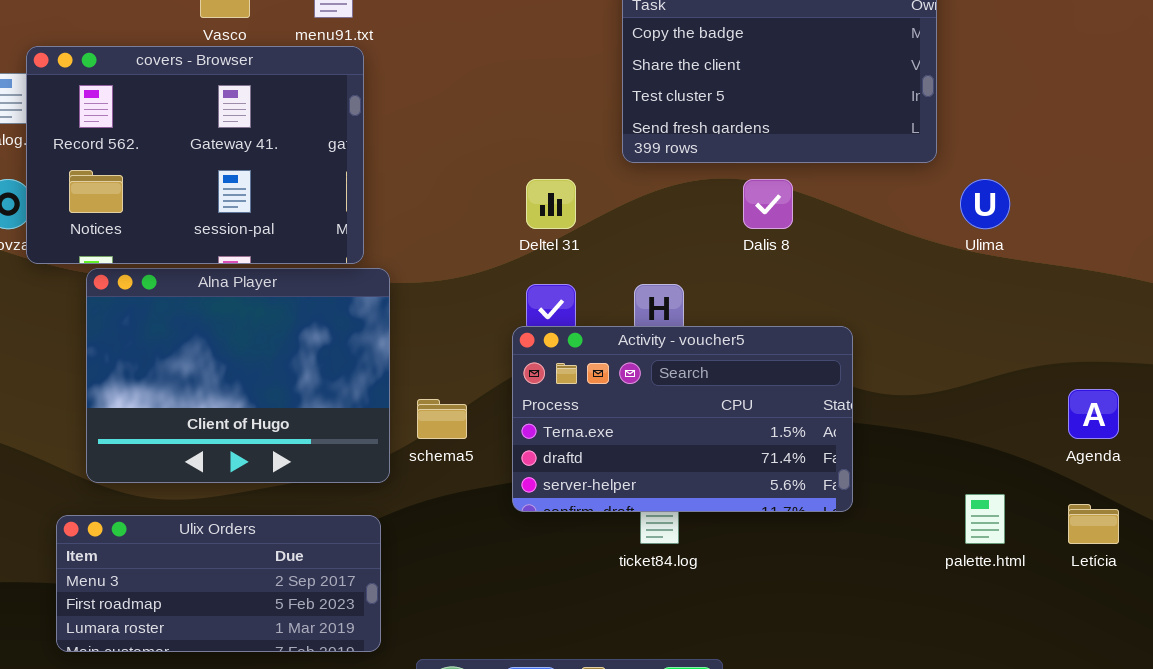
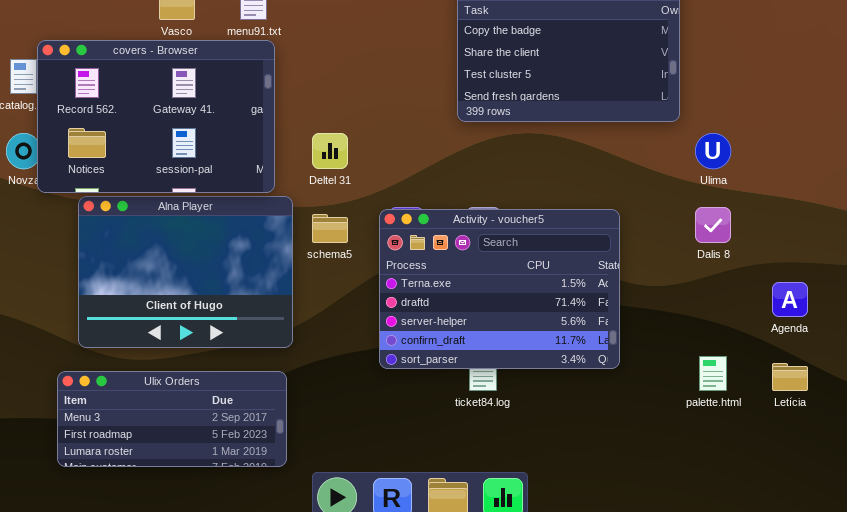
Deltel 31: [526,179,576,229] -> [312,133,348,169], moved
Dalis 8: [743,179,793,229] -> [695,207,731,243], moved
Activity - voucher5: [512,326,853,512] -> [379,209,620,369], resized
schema5: [417,399,467,439] -> [312,214,348,243], moved

